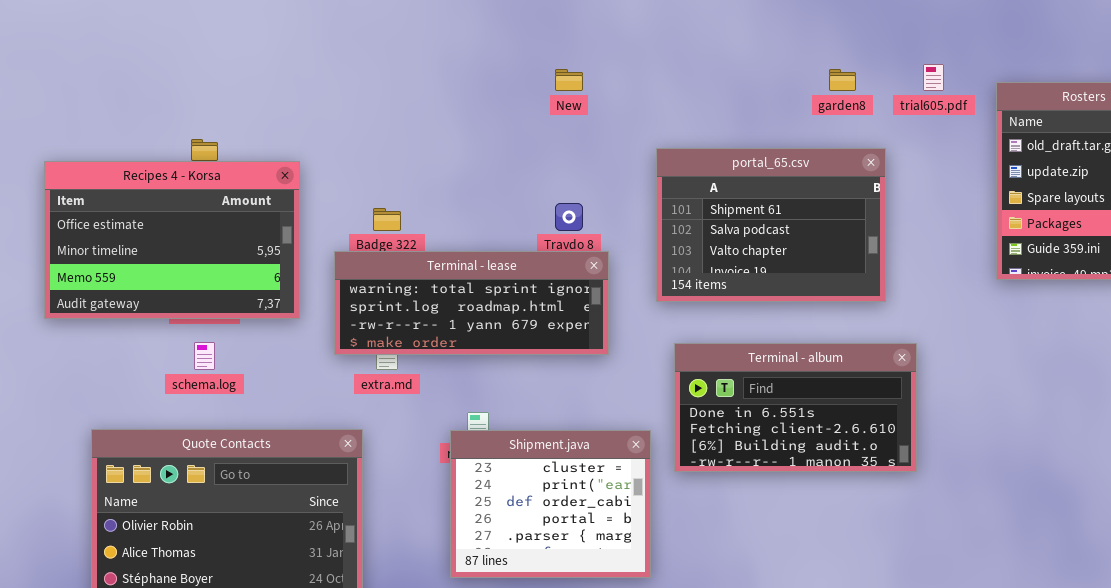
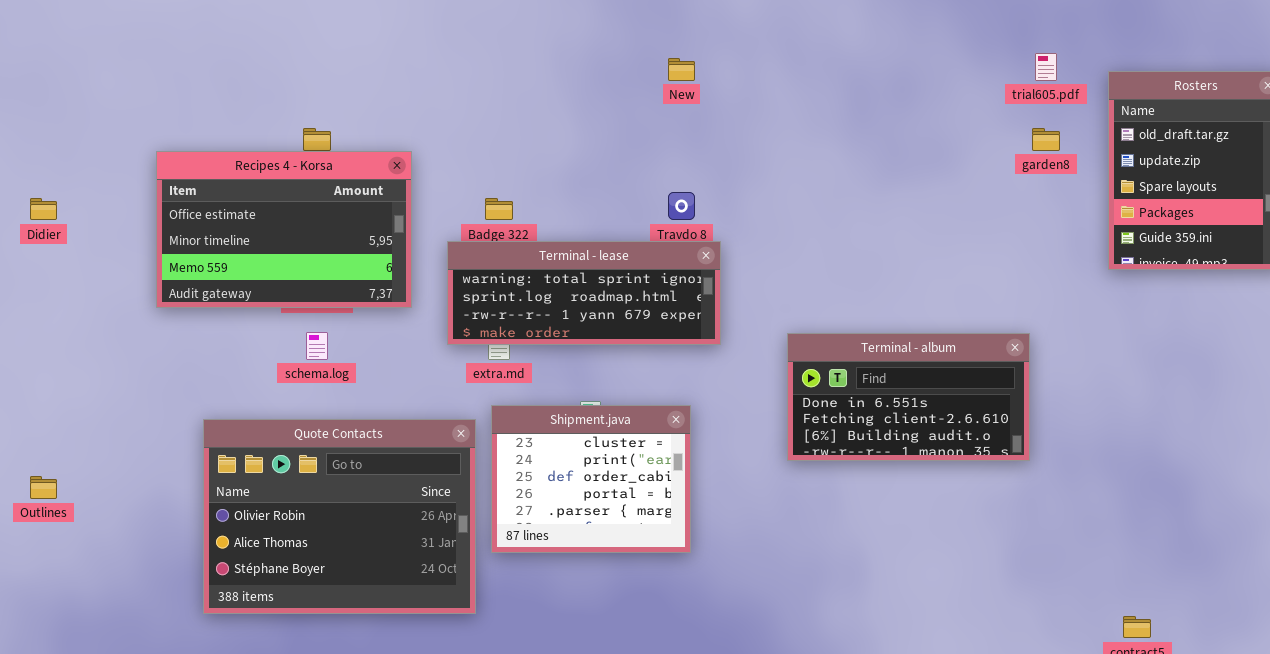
garden8: [829,69,856,91] -> [1032,128,1060,151], moved
portal_65.csv: [656,148,886,302] -> none, closed
Shipment.java: [450,430,651,578] -> [491,405,691,553], moved

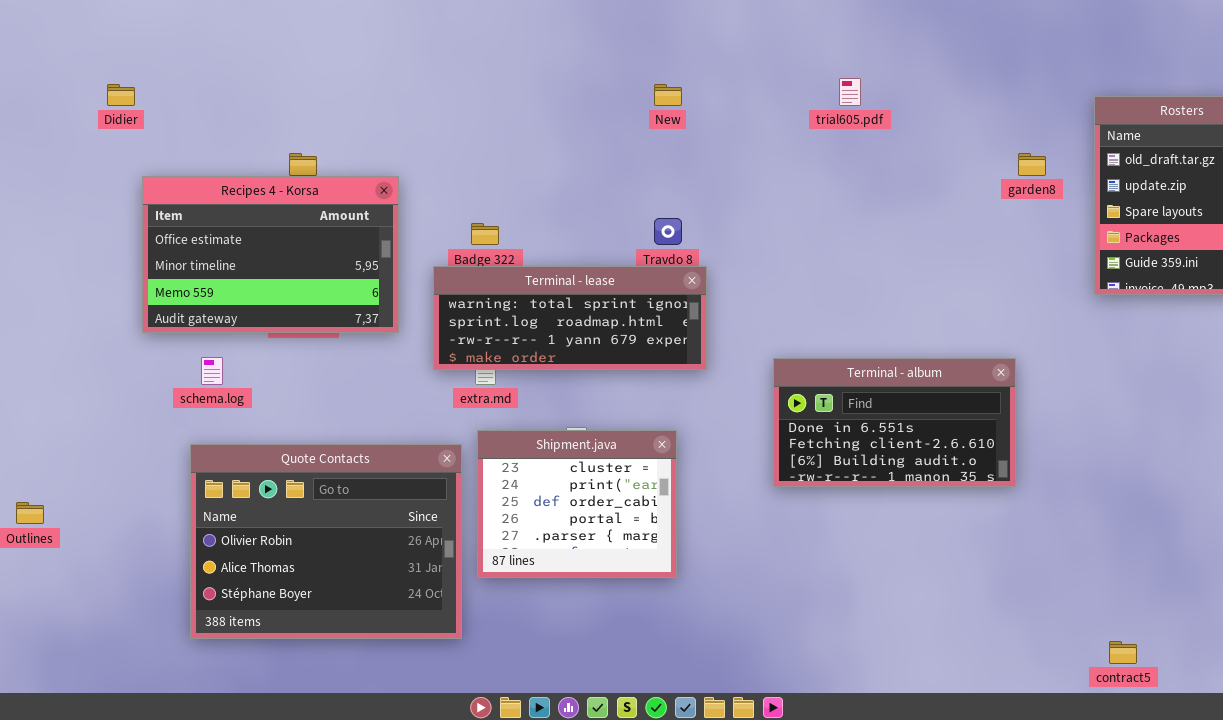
trial605.pdf: [1035,53,1057,81] -> [839,78,861,106], moved
Didier: [30,198,57,220] -> [107,84,135,106], moved
schema.log: [306,332,328,360] -> [201,357,223,385], moved

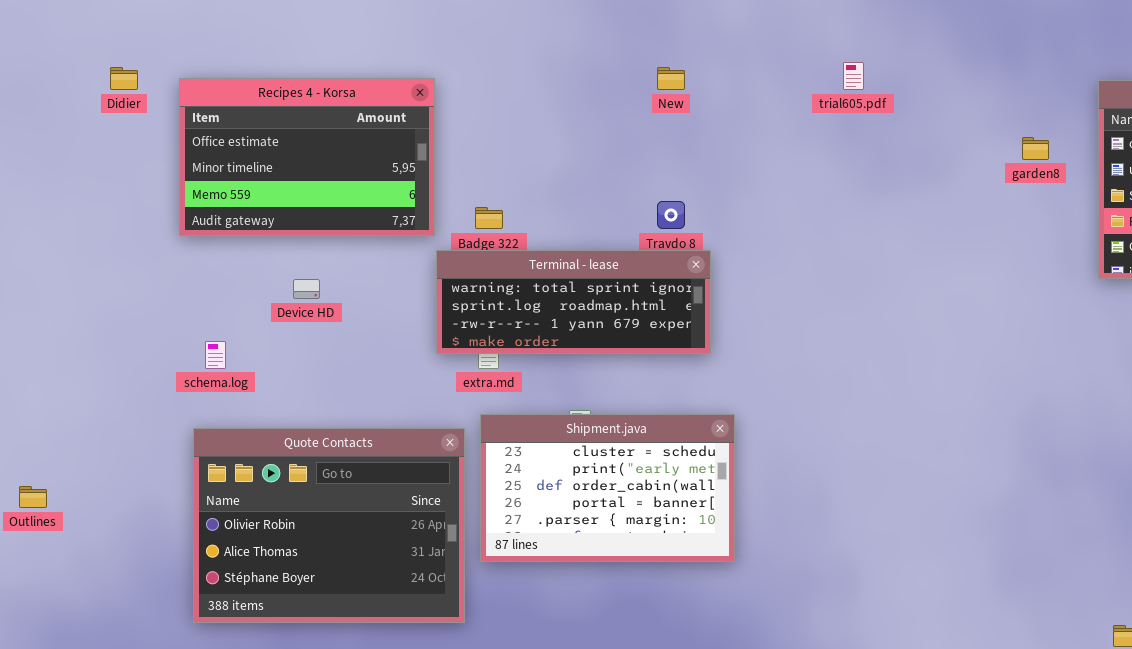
Recipes 4 - Korsa: [142,176,399,333] -> [179,78,435,236], moved
Terminal - album: [773,358,1016,487] -> none, closed
Shipment.java: [477,430,677,578] -> [480,414,735,562], resized

